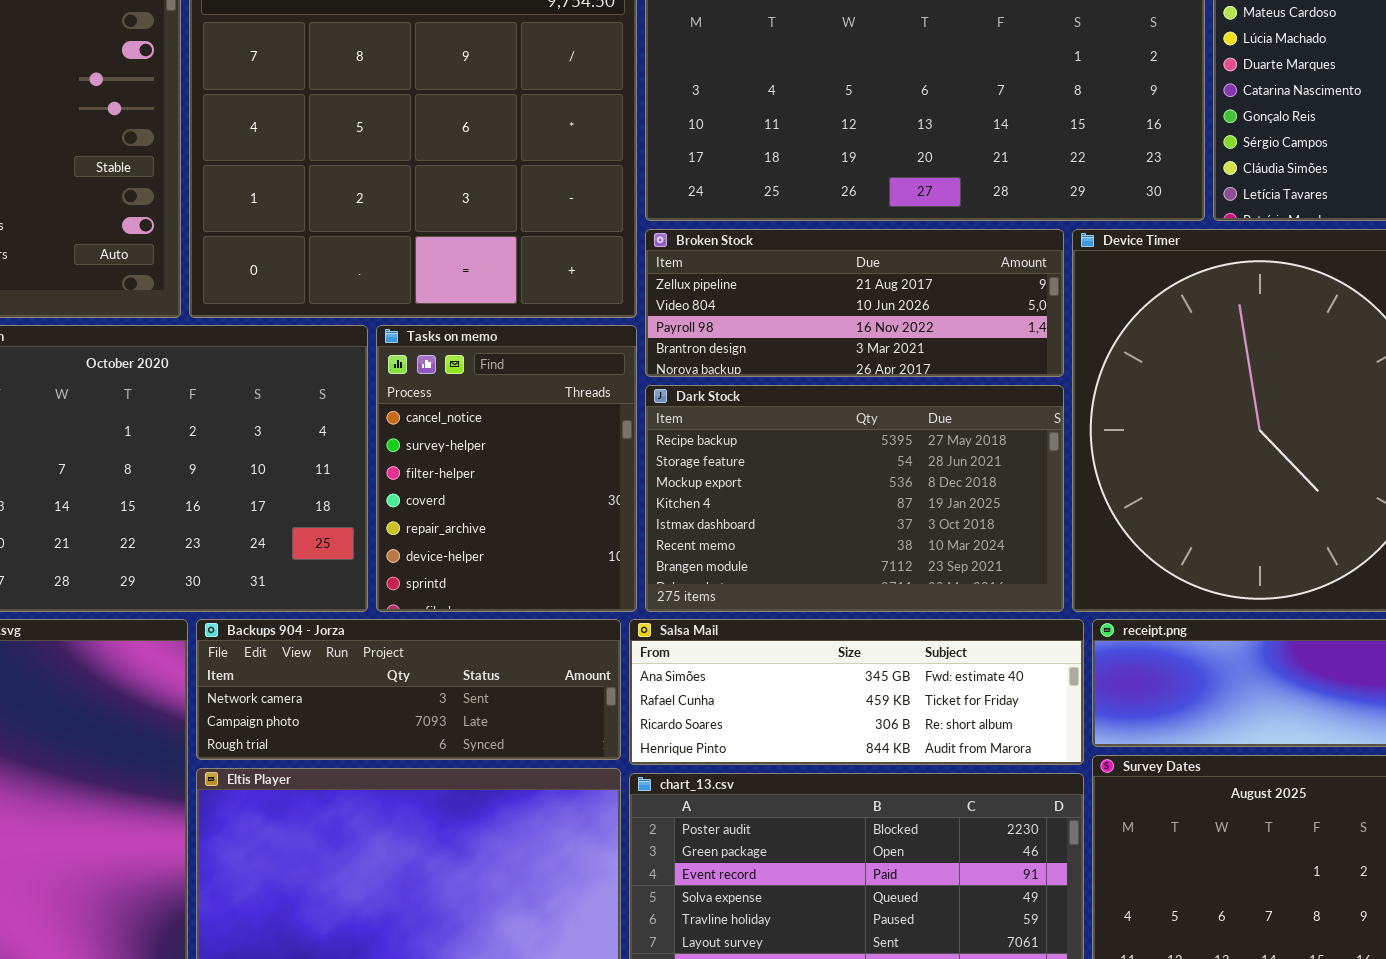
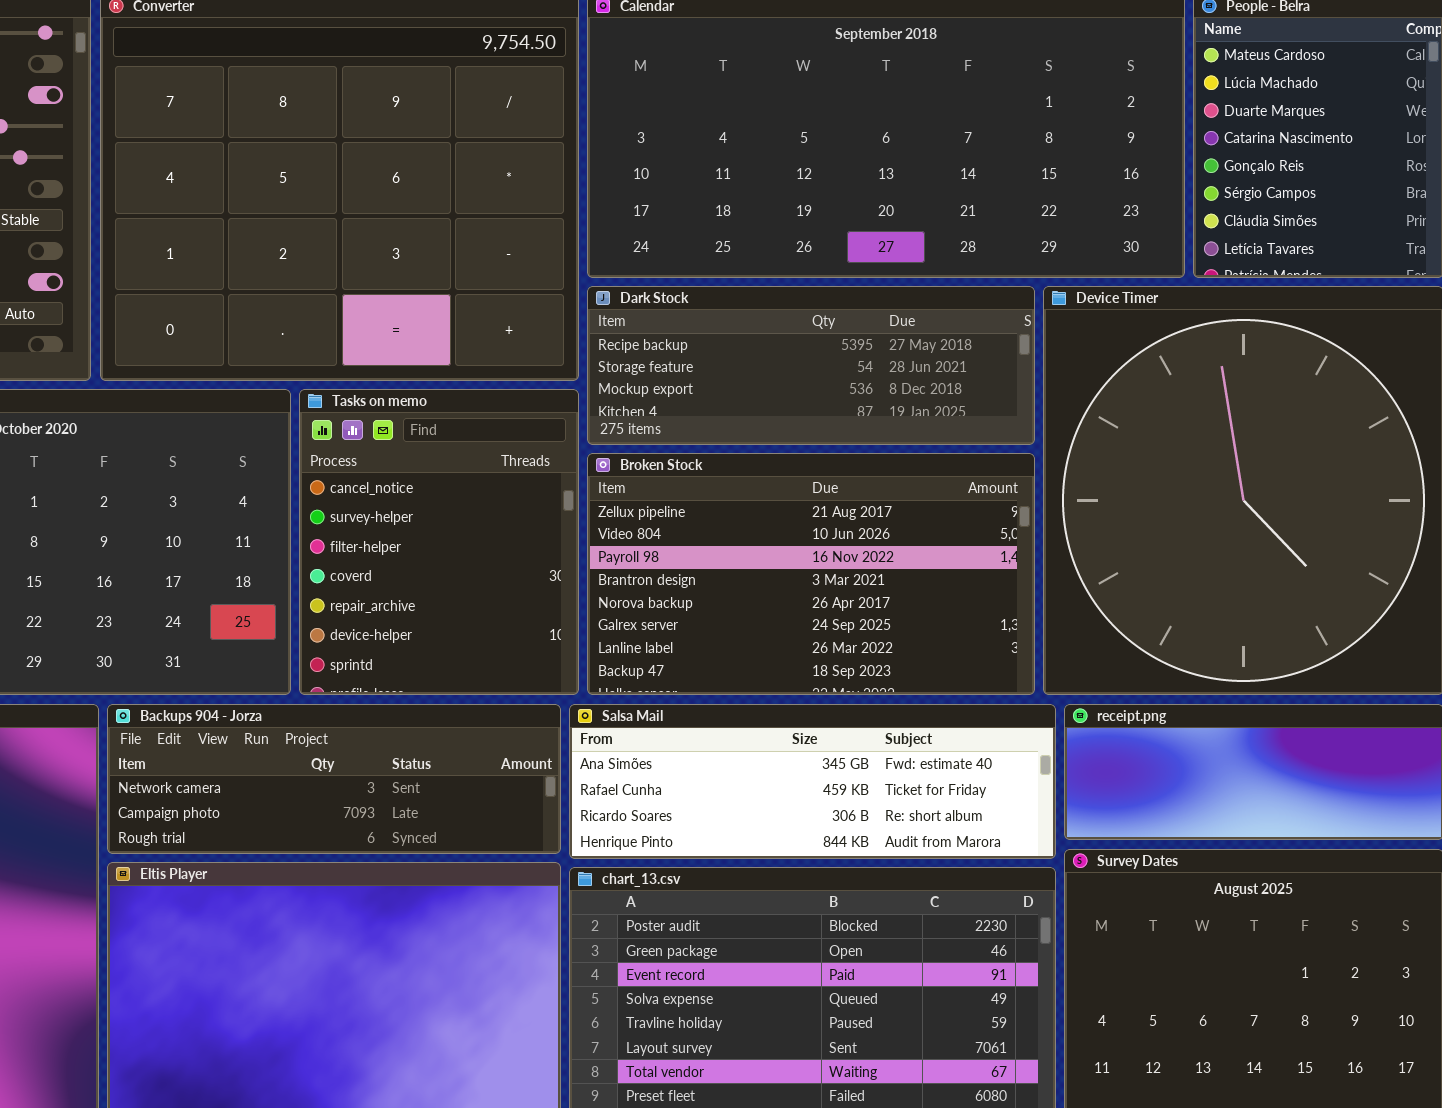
Broken Stock: [645,229,1064,377] -> [587,453,1035,695], moved, resized
Dark Stock: [645,385,1064,612] -> [587,286,1035,445], moved, resized

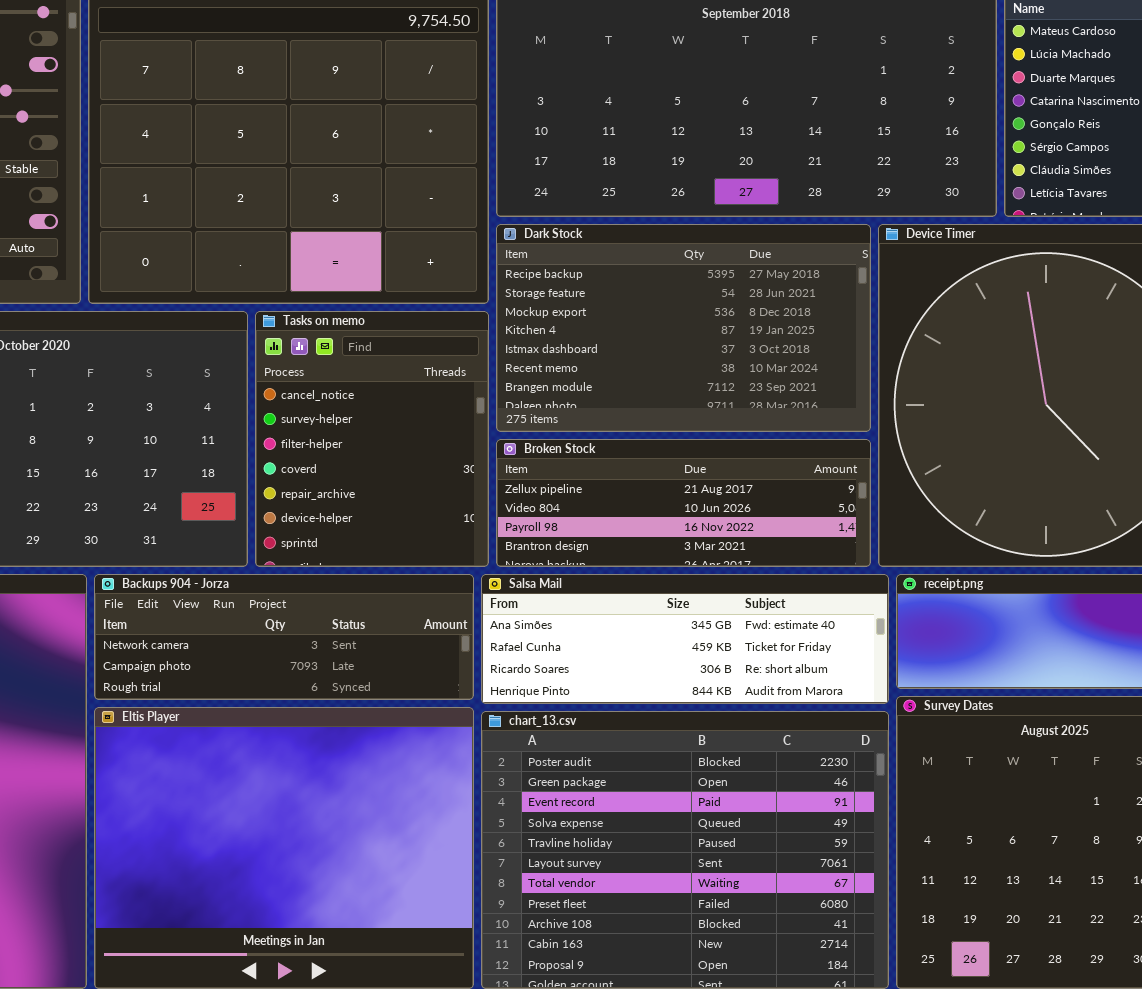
Dark Stock: [587,286,1035,445] -> [496,224,871,432], resized
Broken Stock: [587,453,1035,695] -> [496,439,871,567], resized

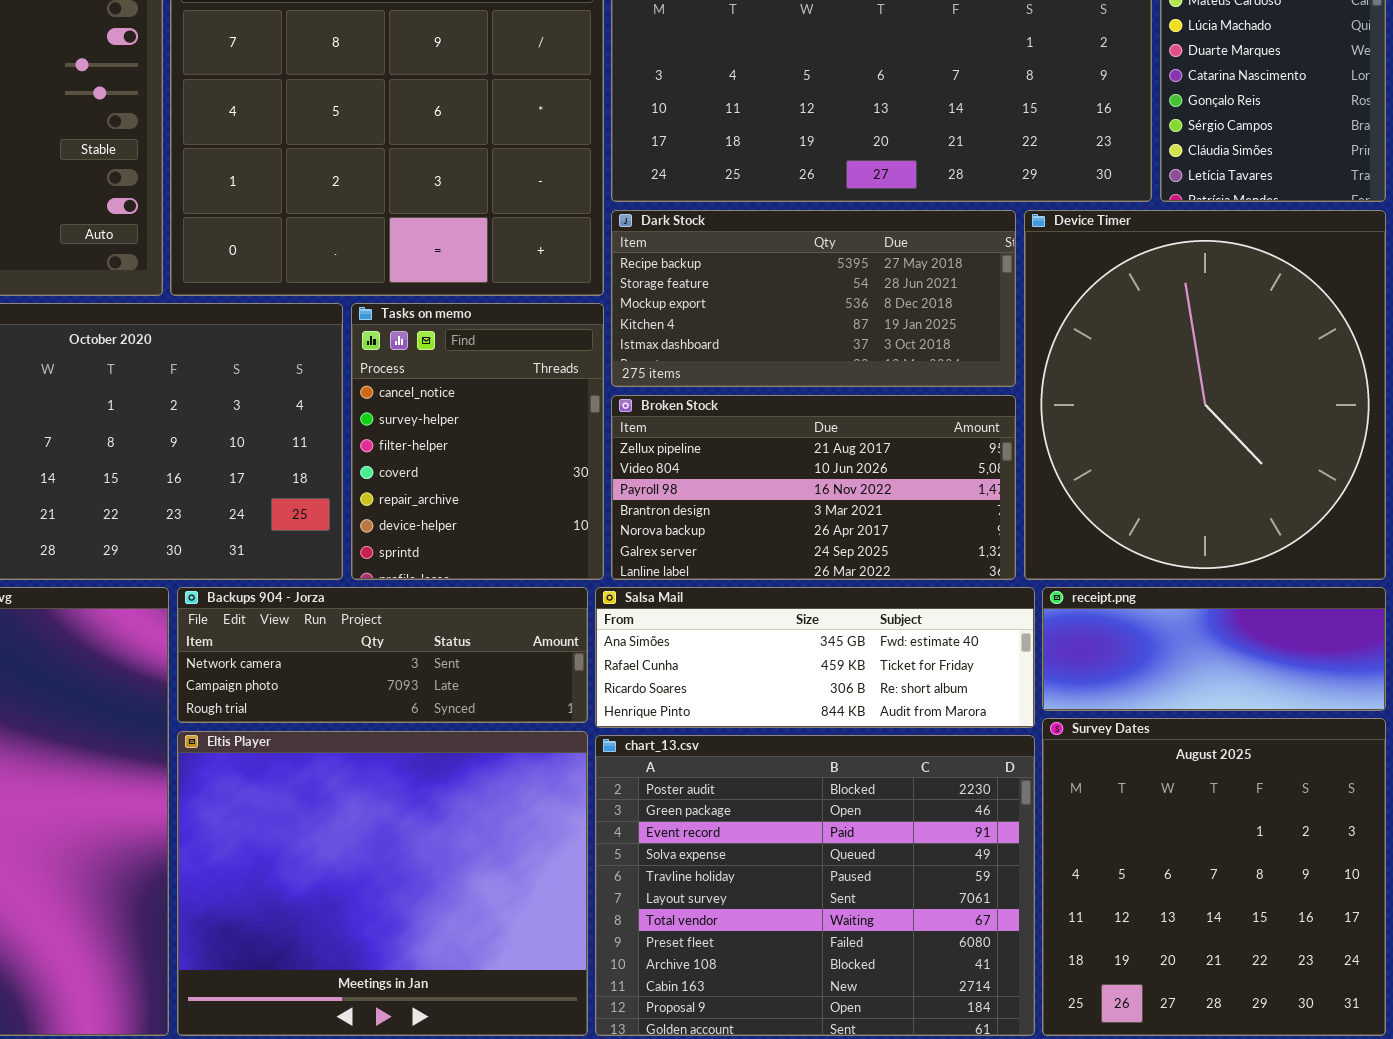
Dark Stock: [496,224,871,432] -> [611,210,1016,387], resized
Broken Stock: [496,439,871,567] -> [611,395,1016,580], resized

